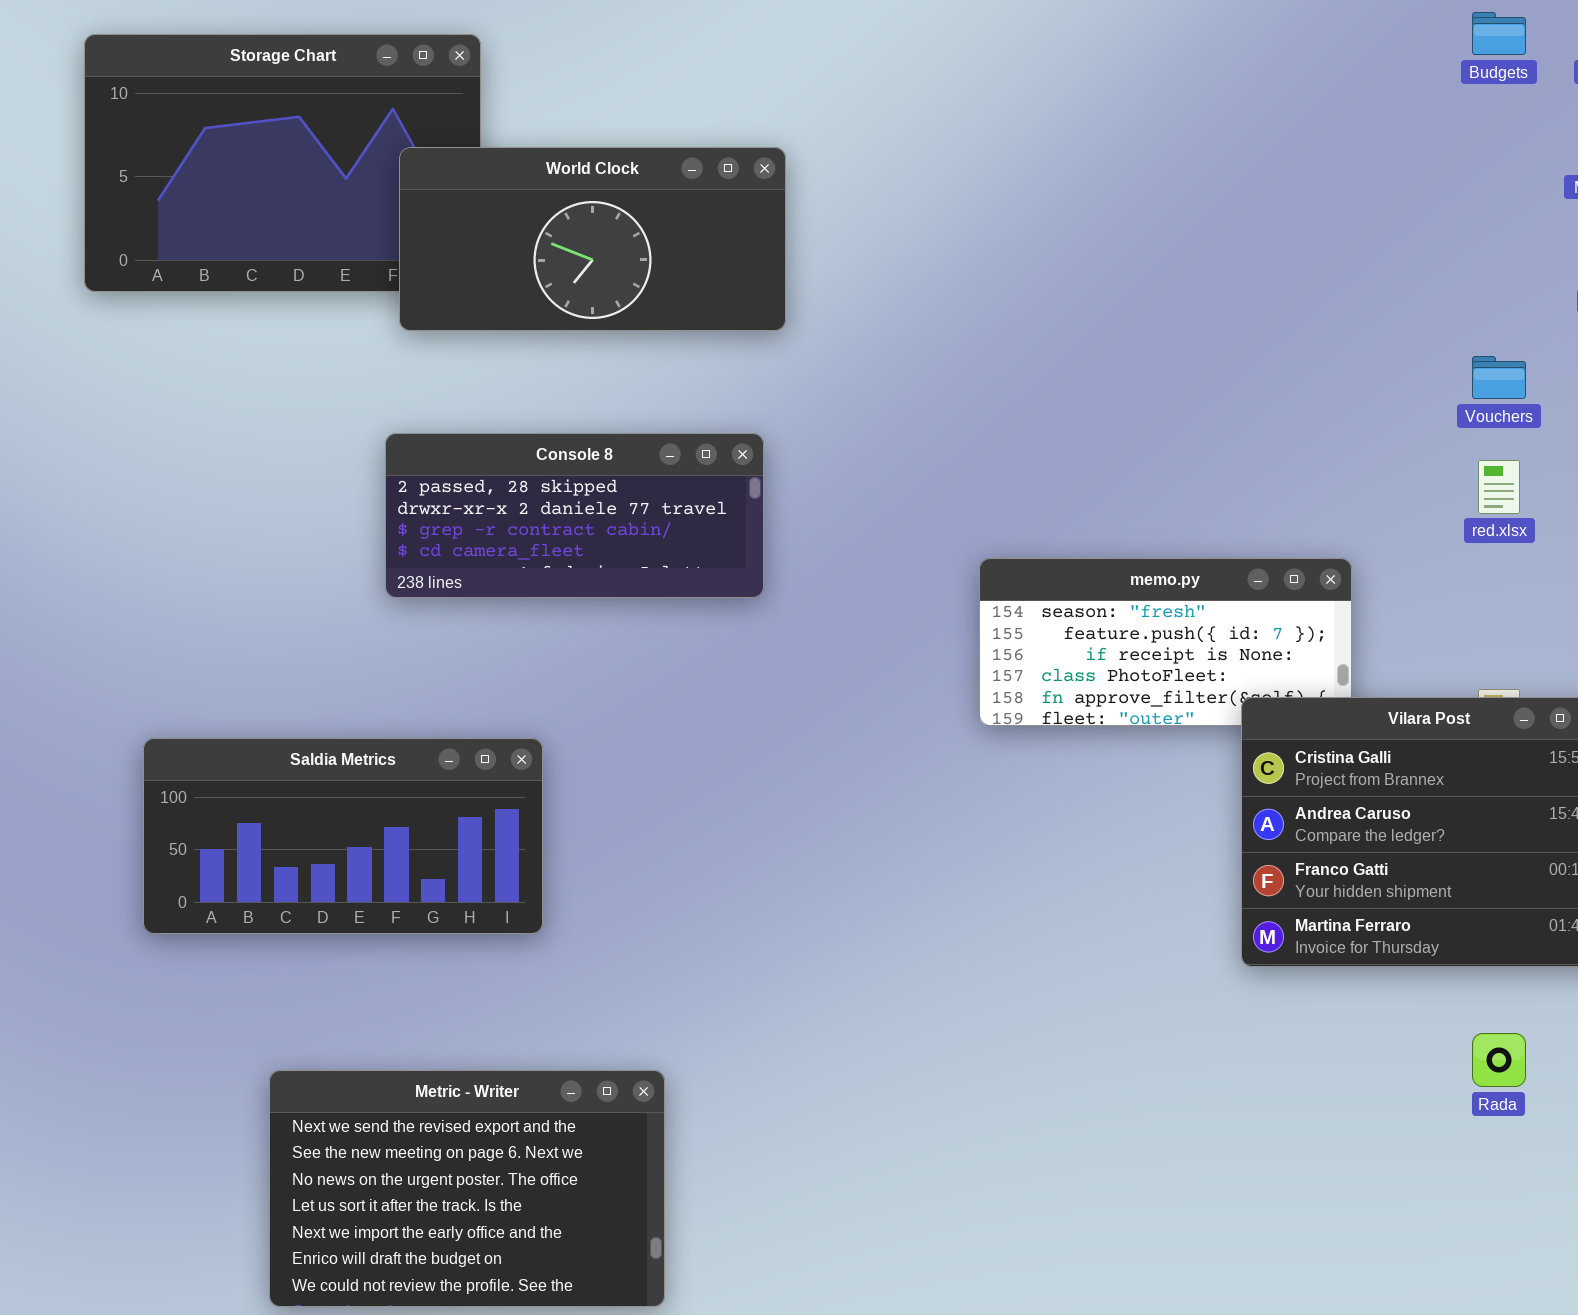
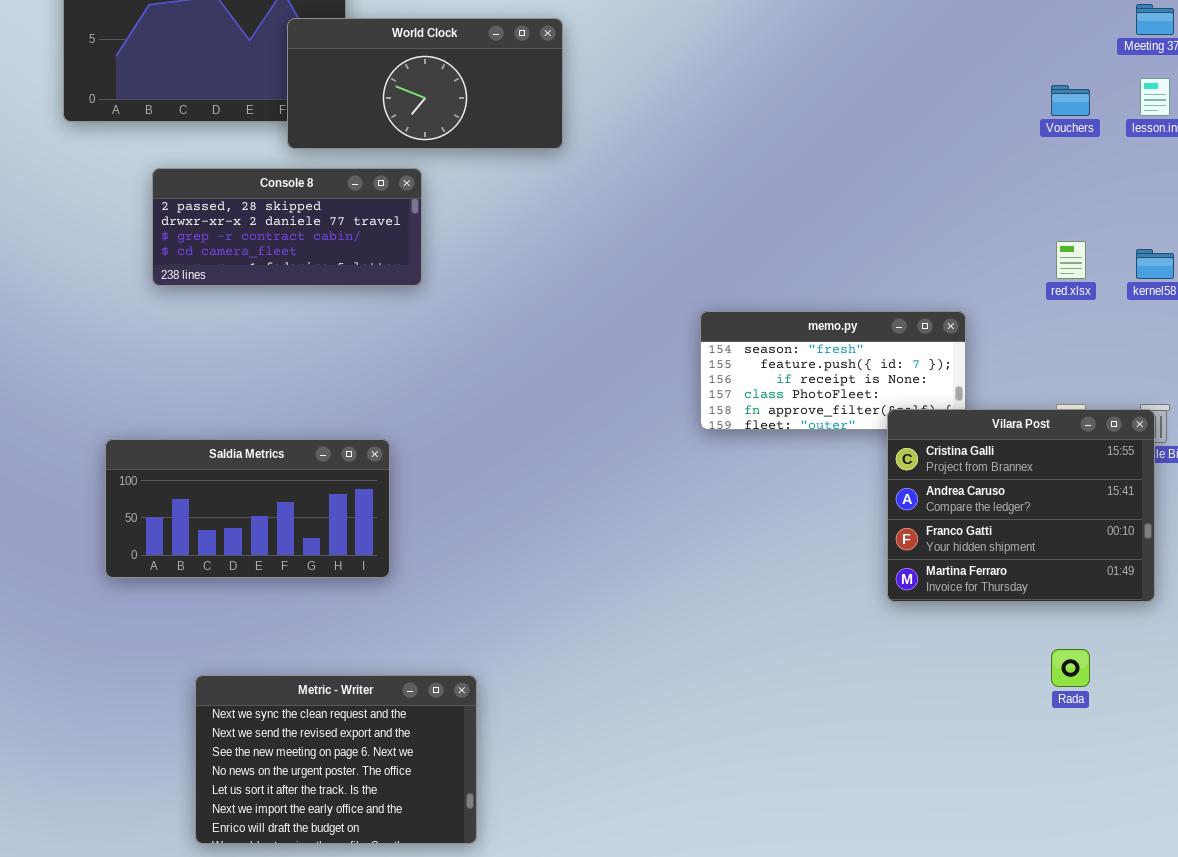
Vouchers: [1472,356,1526,399] -> [1051,85,1090,116], moved
Console 8: [385,433,764,598] -> [152,168,422,286], moved
Metric - Writer: [269,1070,665,1307] -> [195,675,477,844], scrolled up 1 row

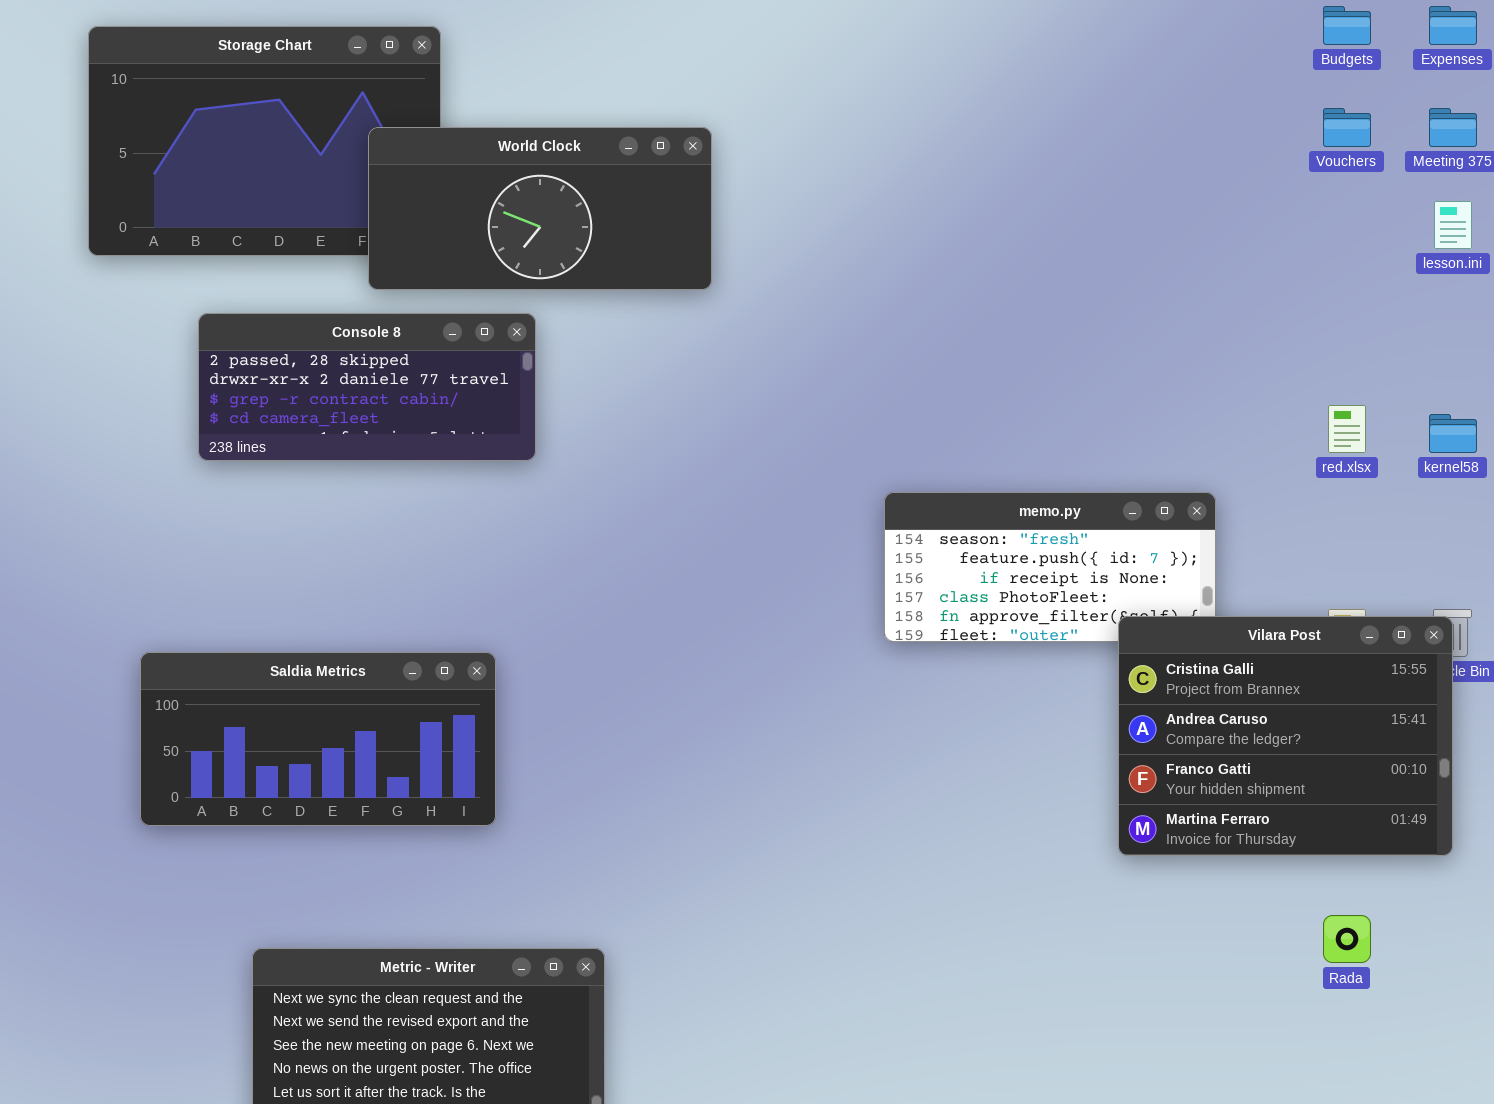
Vouchers: [1051,85,1090,116] -> [1323,108,1371,147], moved

